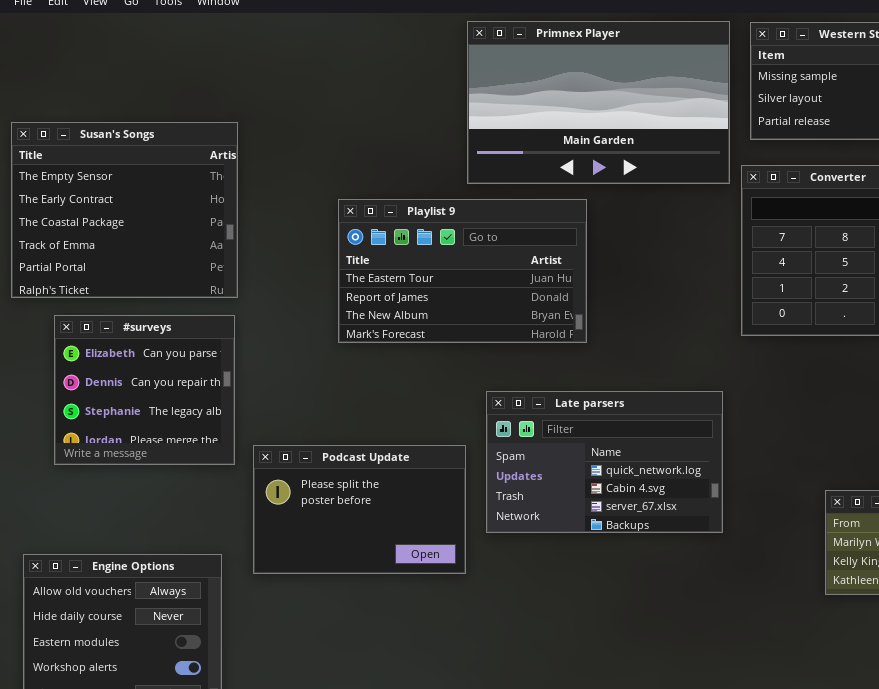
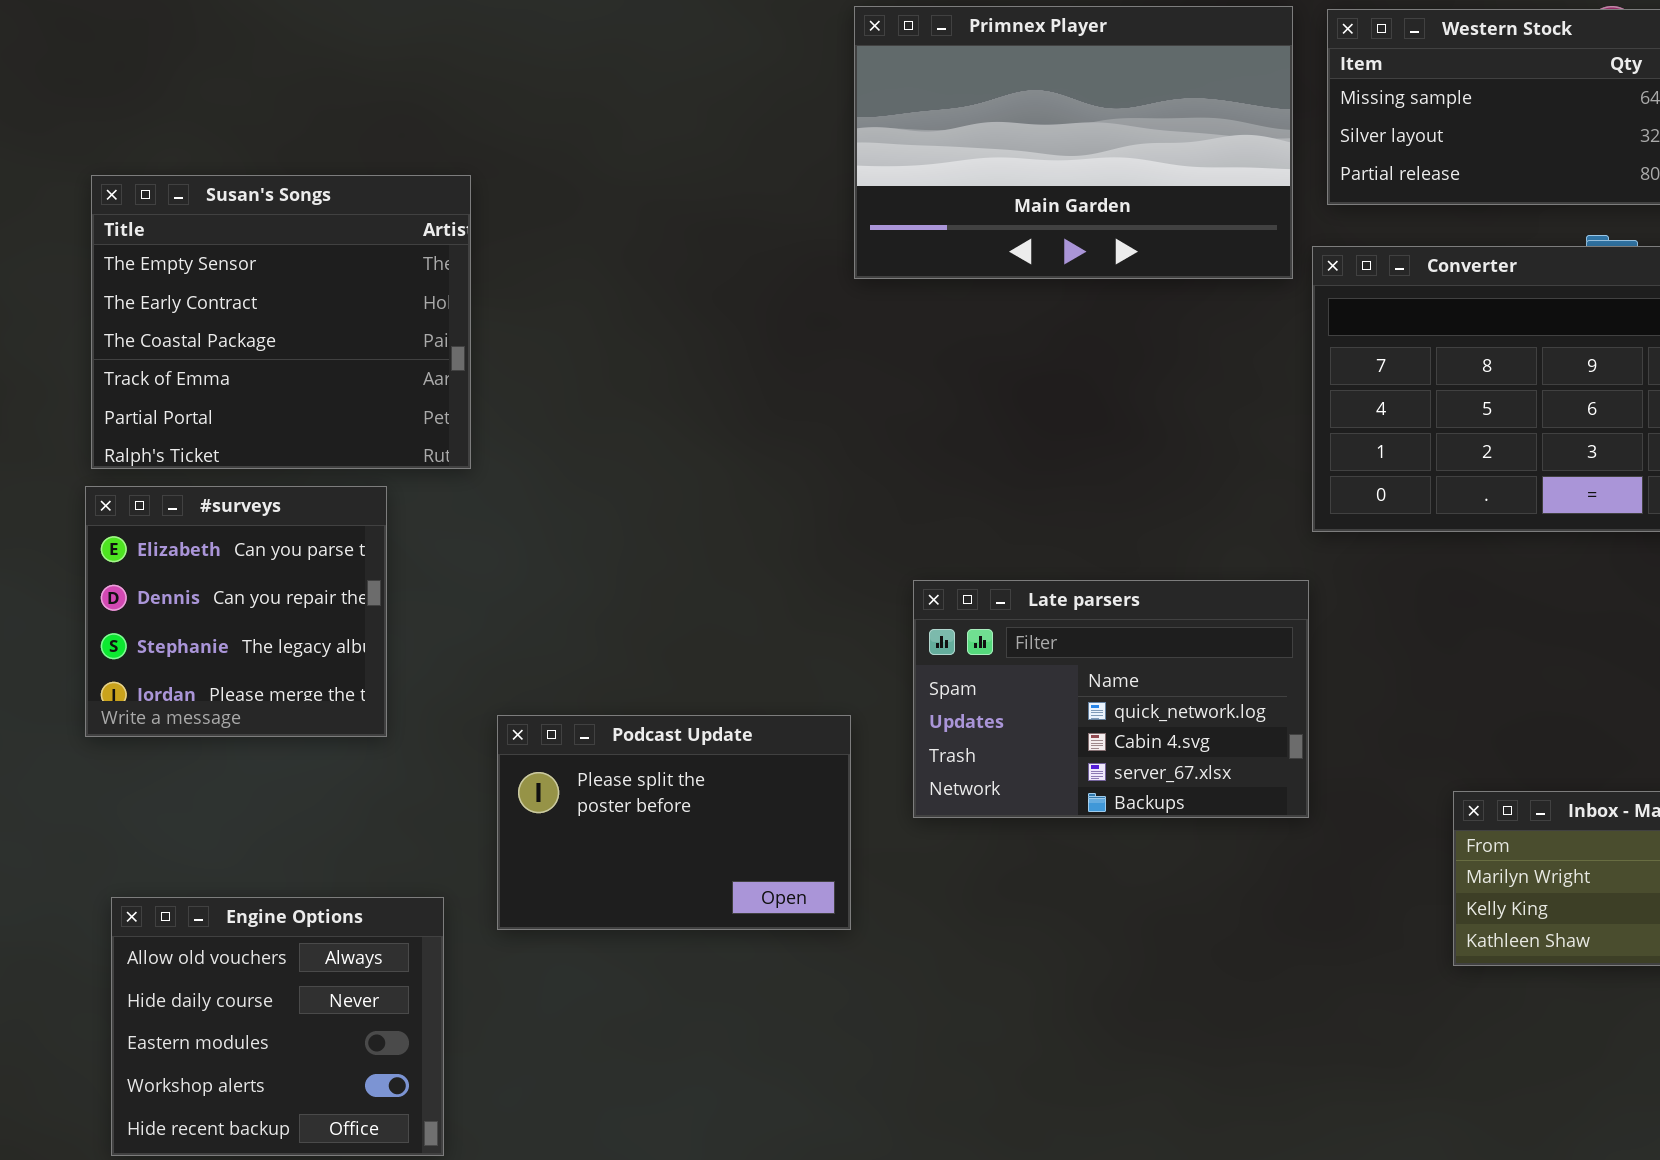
Playlist 9: [338,199,587,343] -> none, closed
#surveys: [54,315,235,465] -> [85,486,387,737], moved
Late parsers: [486,391,723,533] -> [913,580,1309,818], moved

